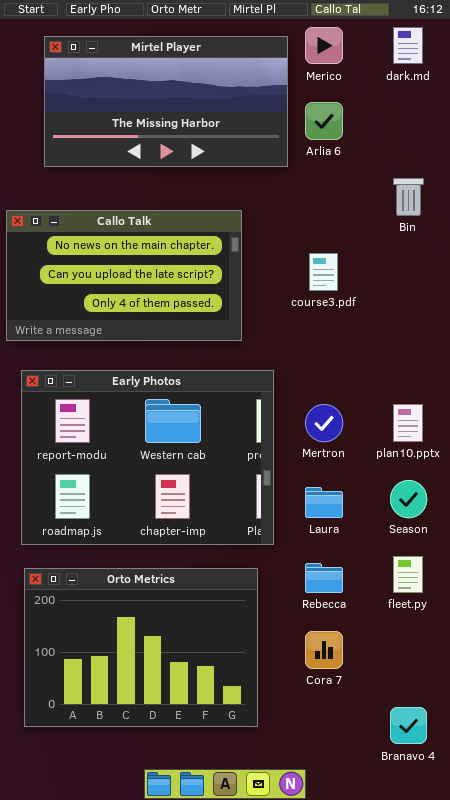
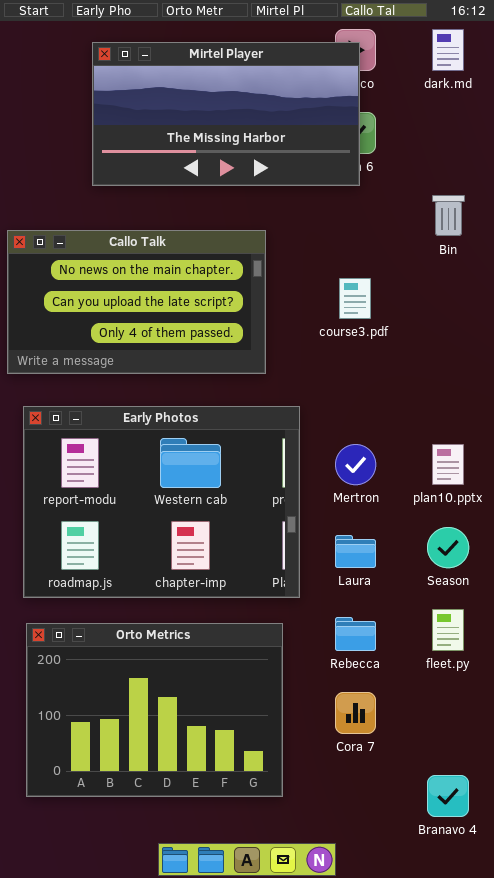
Mirtel Player: [44,36,288,167] -> [92,42,360,186], moved

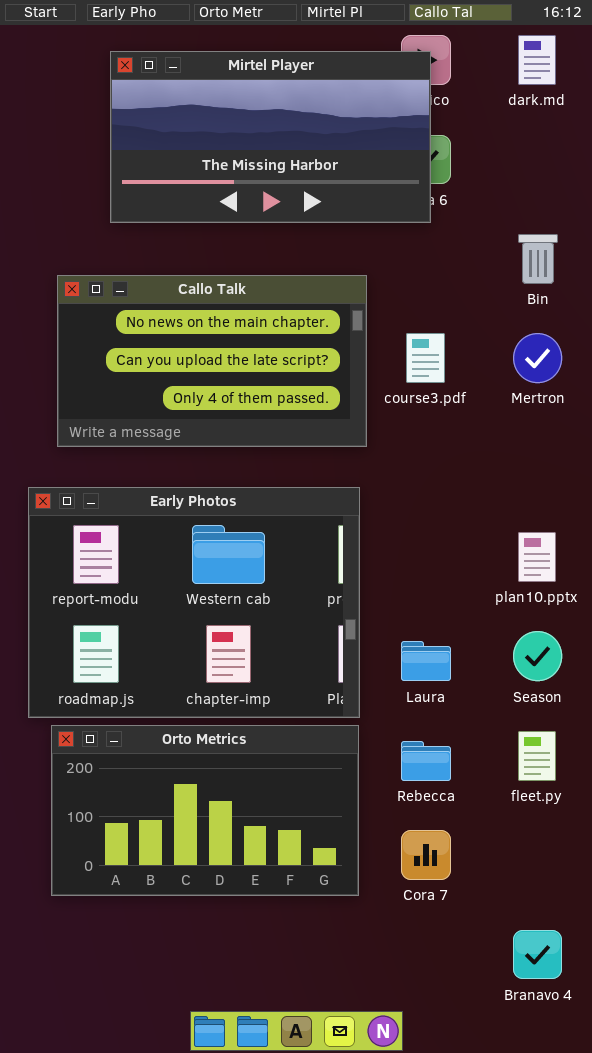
Callo Talk: [7,230,266,374] -> [57,275,367,447], moved
Mertron: [335,444,376,485] -> [513,333,562,383], moved
Orto Metrics: [26,623,283,797] -> [51,725,359,896], moved, resized

